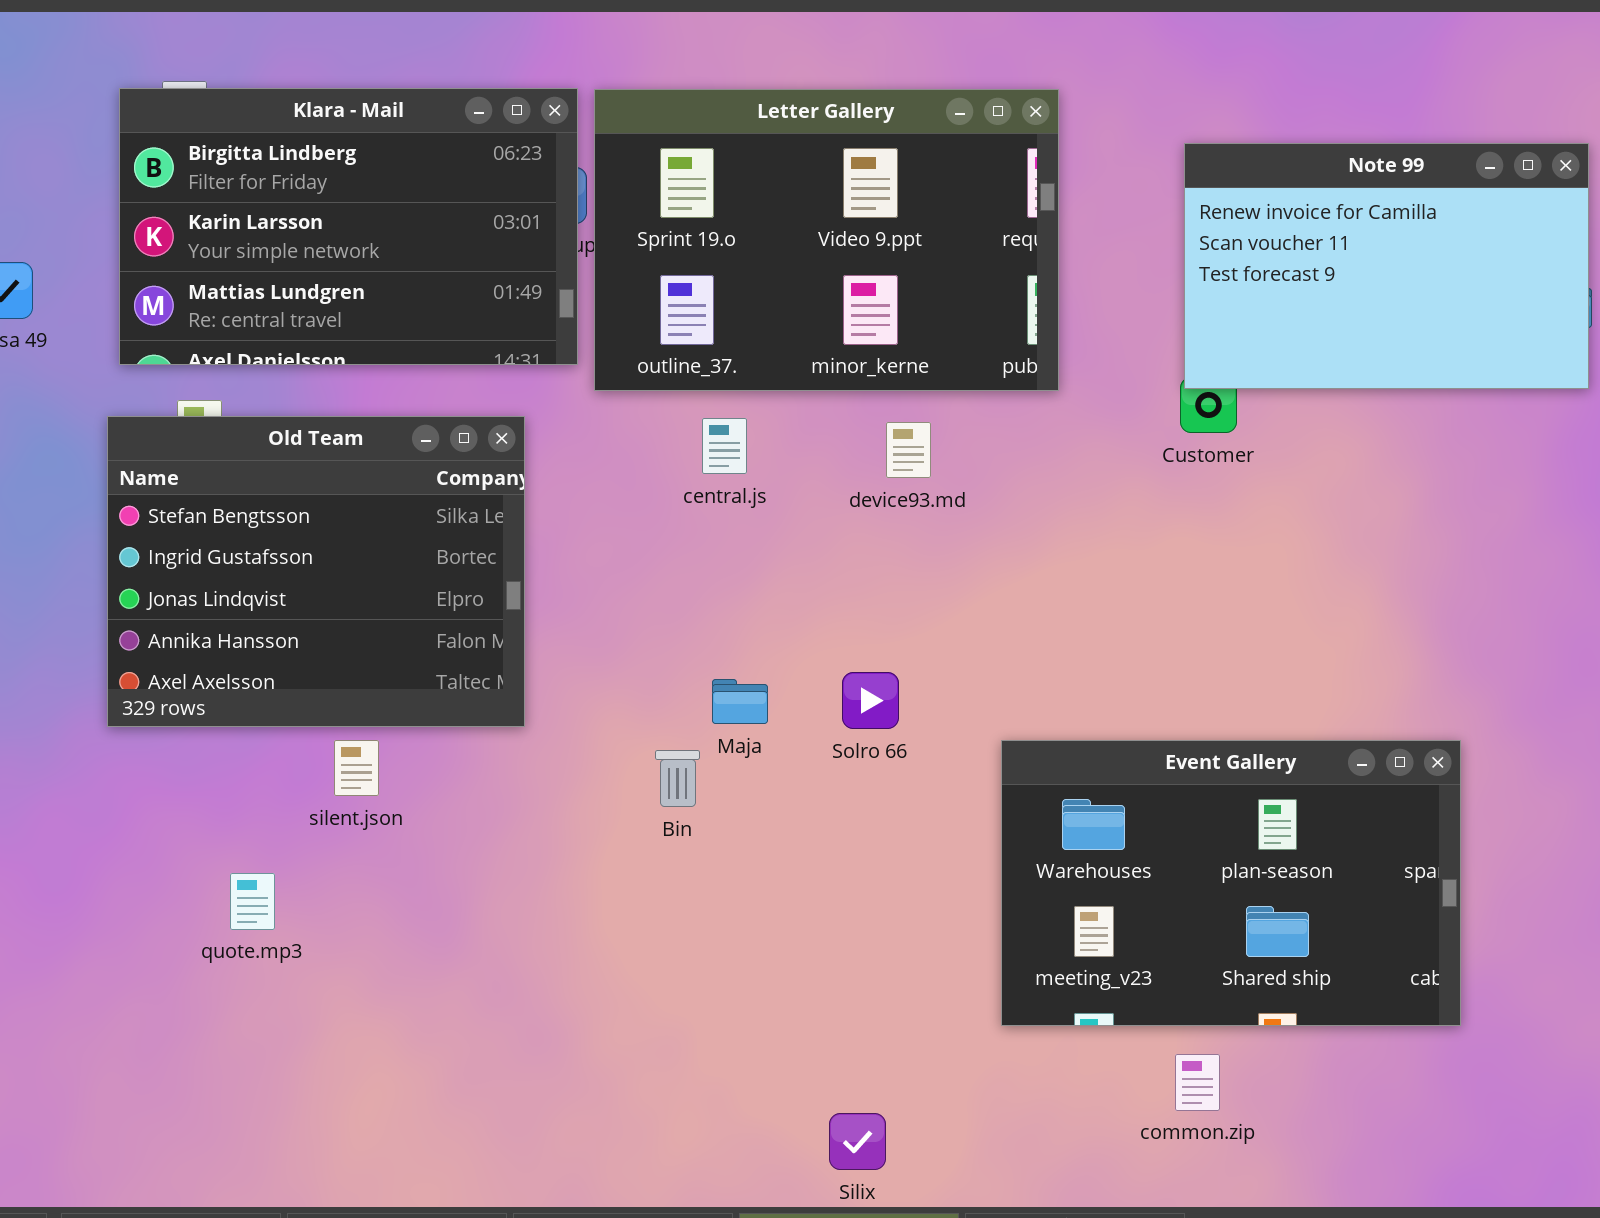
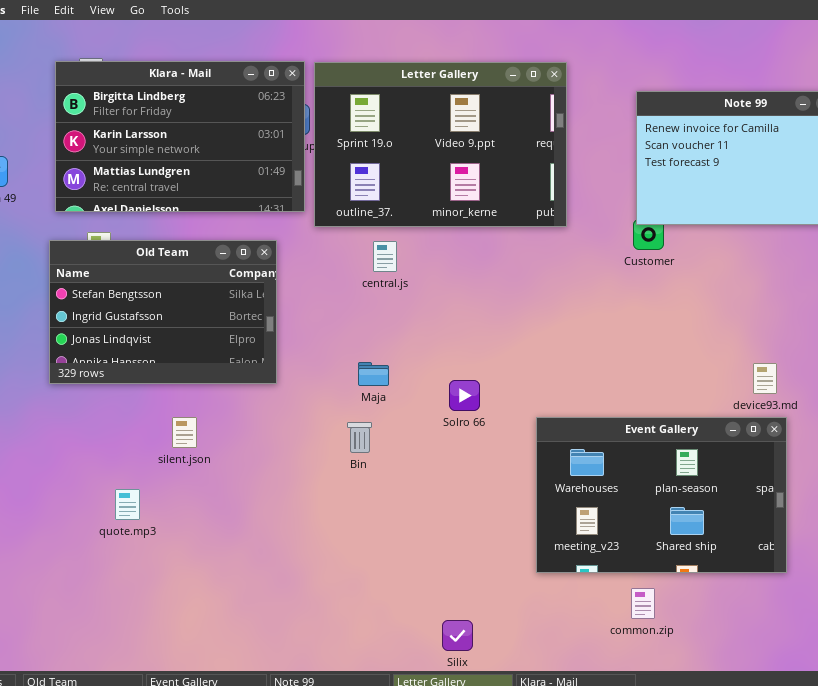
Old Team: [107,416,525,727] -> [49,240,277,384], resized
device93.md: [886,422,931,478] -> [753,363,777,394], moved
Maja: [712,679,768,724] -> [358,362,389,386], moved

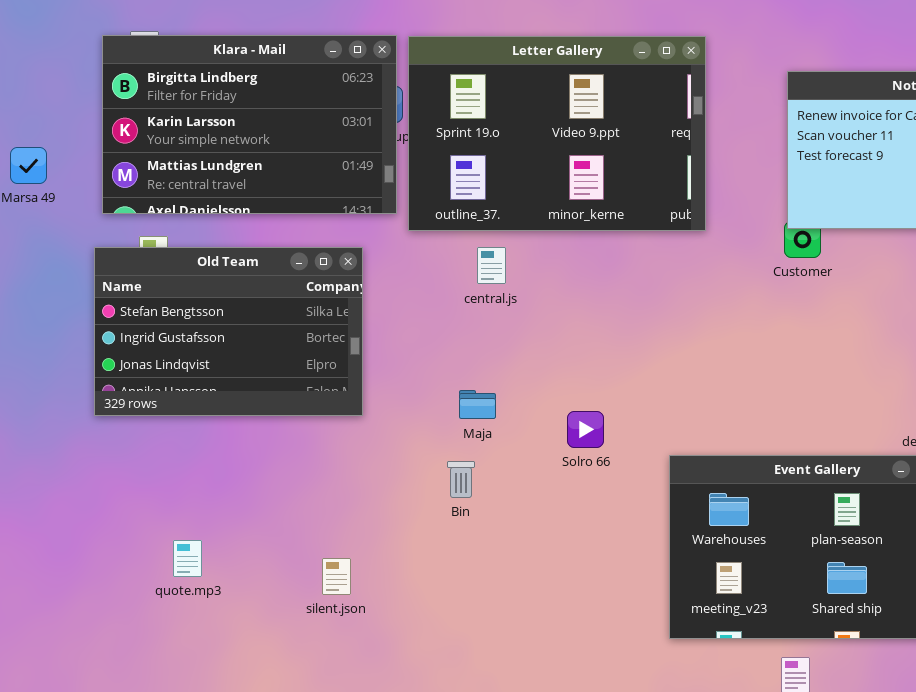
silent.json: [172,417,197,448] -> [322,558,351,595], moved

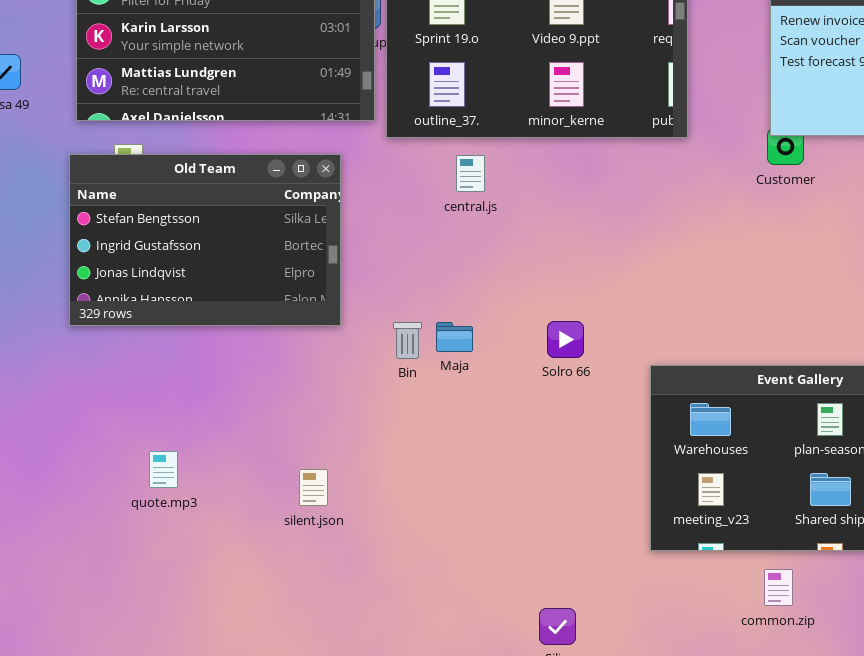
Maja: [459,390,496,419] -> [436,322,473,352], moved
Bin: [447,461,475,498] -> [393,322,422,359], moved

